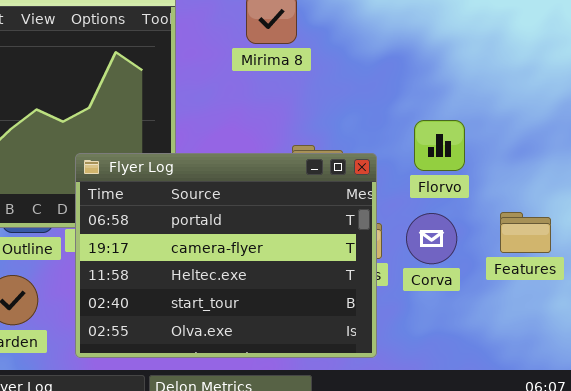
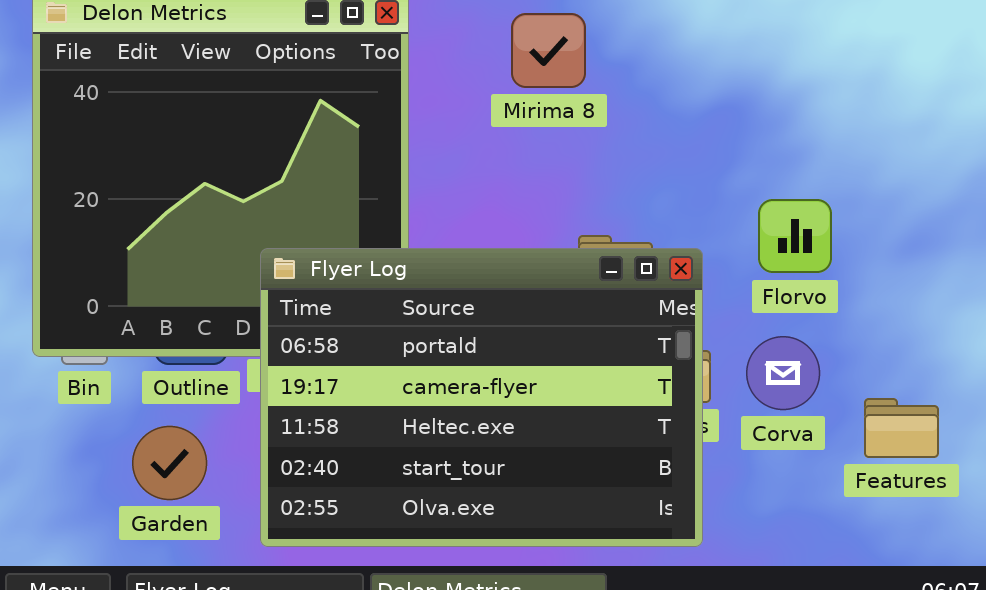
Features: [500,212,551,253] -> [864,398,939,458], moved

